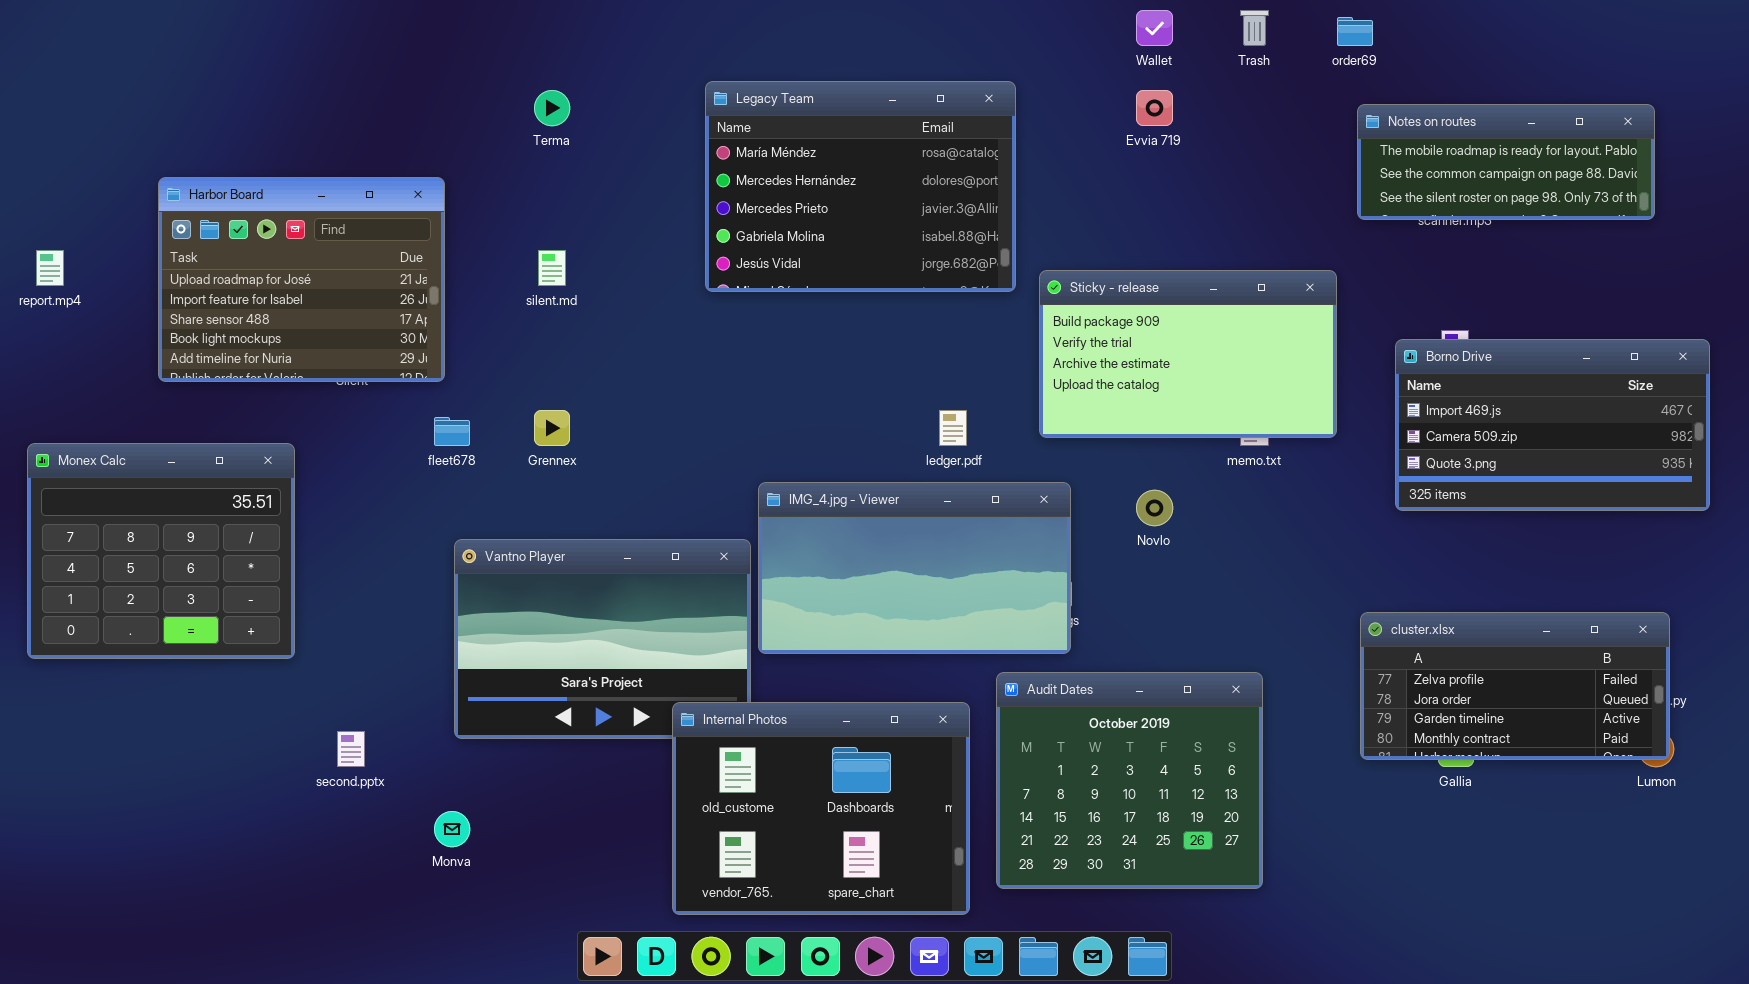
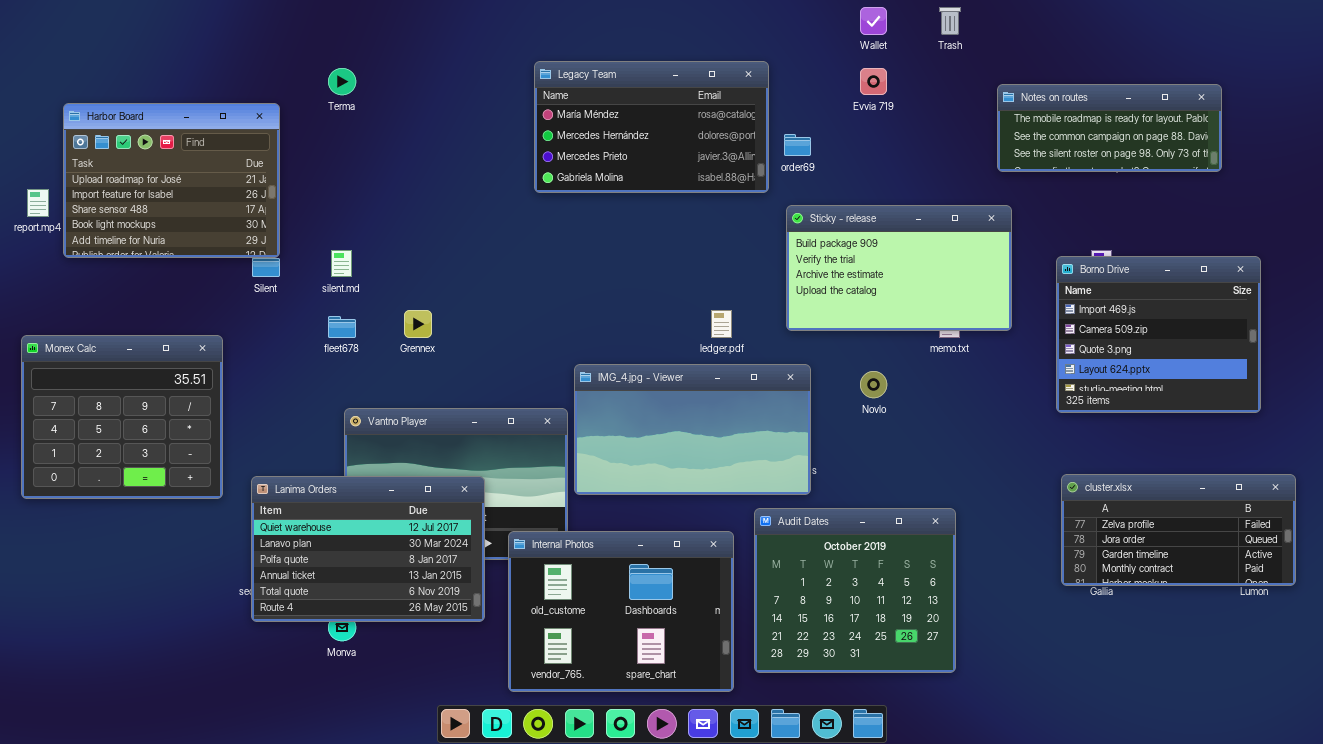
order69: [1337,17,1373,46] -> [784,134,811,156], moved
Legacy Team: [705,81,1016,292] -> [534,61,769,193], resized
Terma: [534,90,570,126] -> [328,68,356,95], moved
Notes on routes: [1357,104,1655,220] -> [997,84,1222,172], moved
Harbor Board: [158,177,445,382] -> [63,103,280,258], moved
silent.md: [538,250,566,286] -> [331,250,352,277], moved
Borno Drive: [1395,339,1710,511] -> [1056,256,1261,413], resized
cluster.xlsx: [1360,612,1670,760] -> [1061,474,1296,586], moved
Lanima Orders: none -> [251,476,485,622], opened

